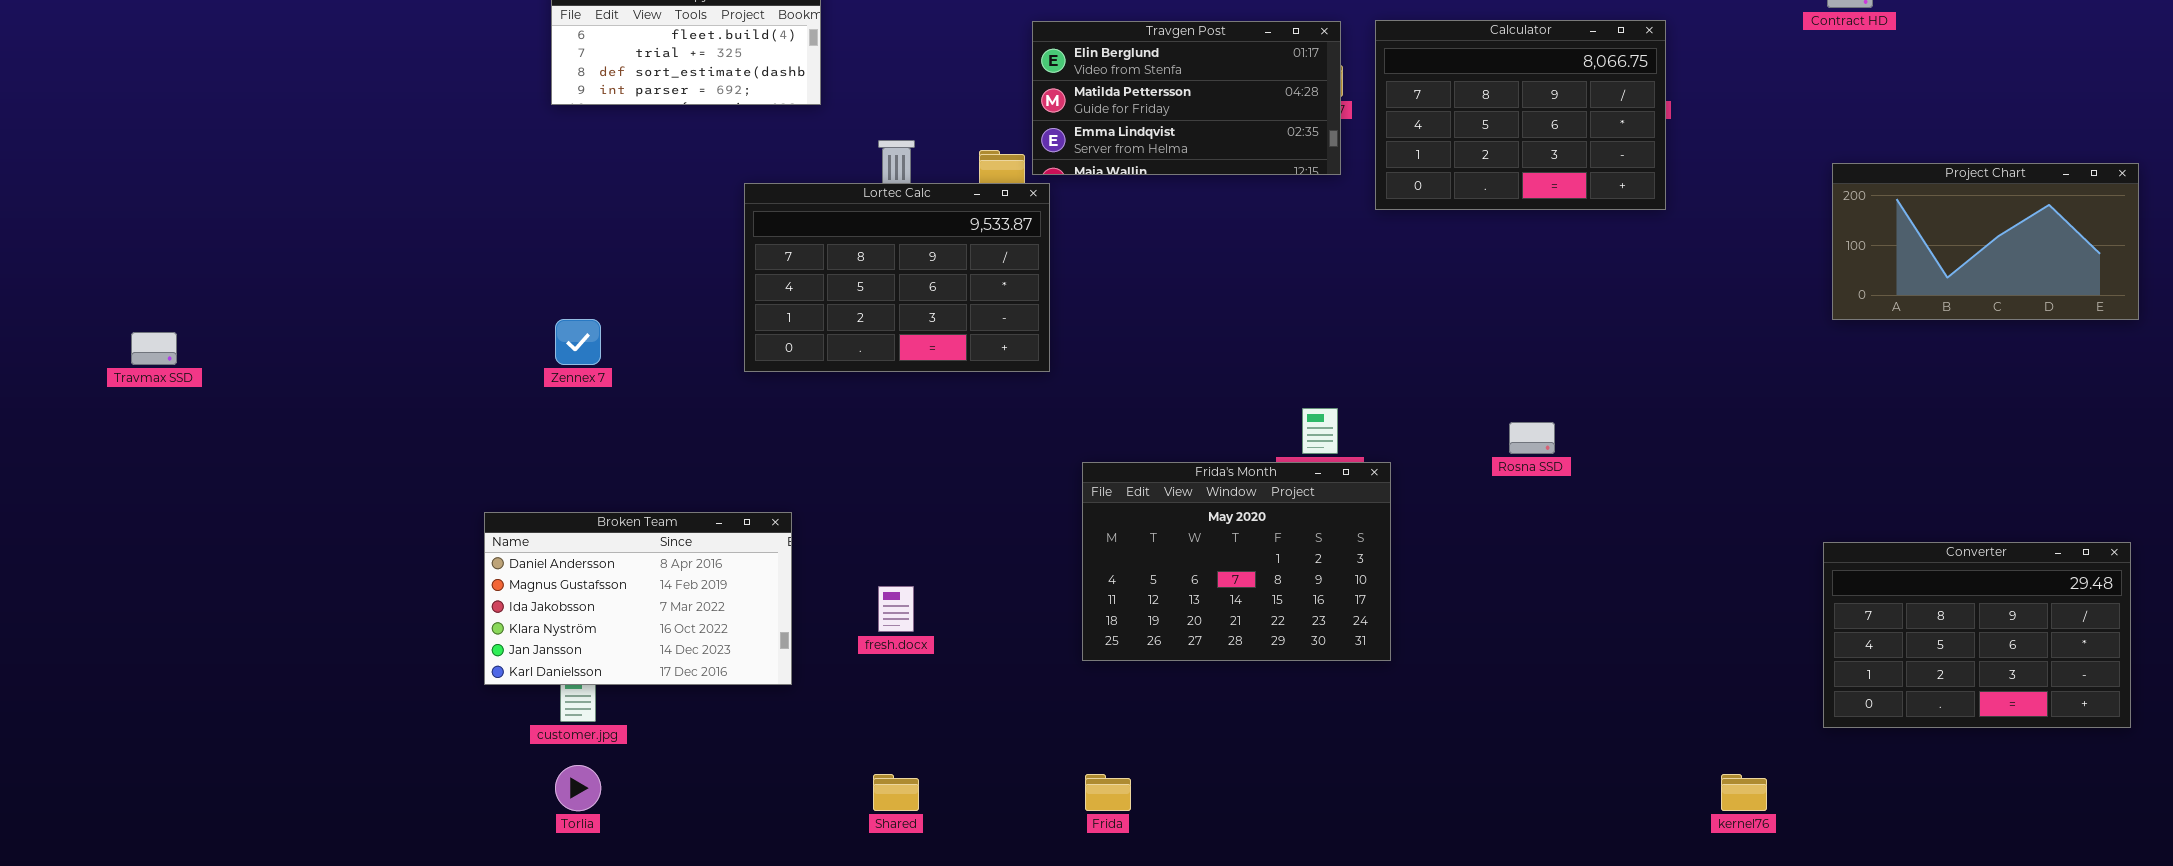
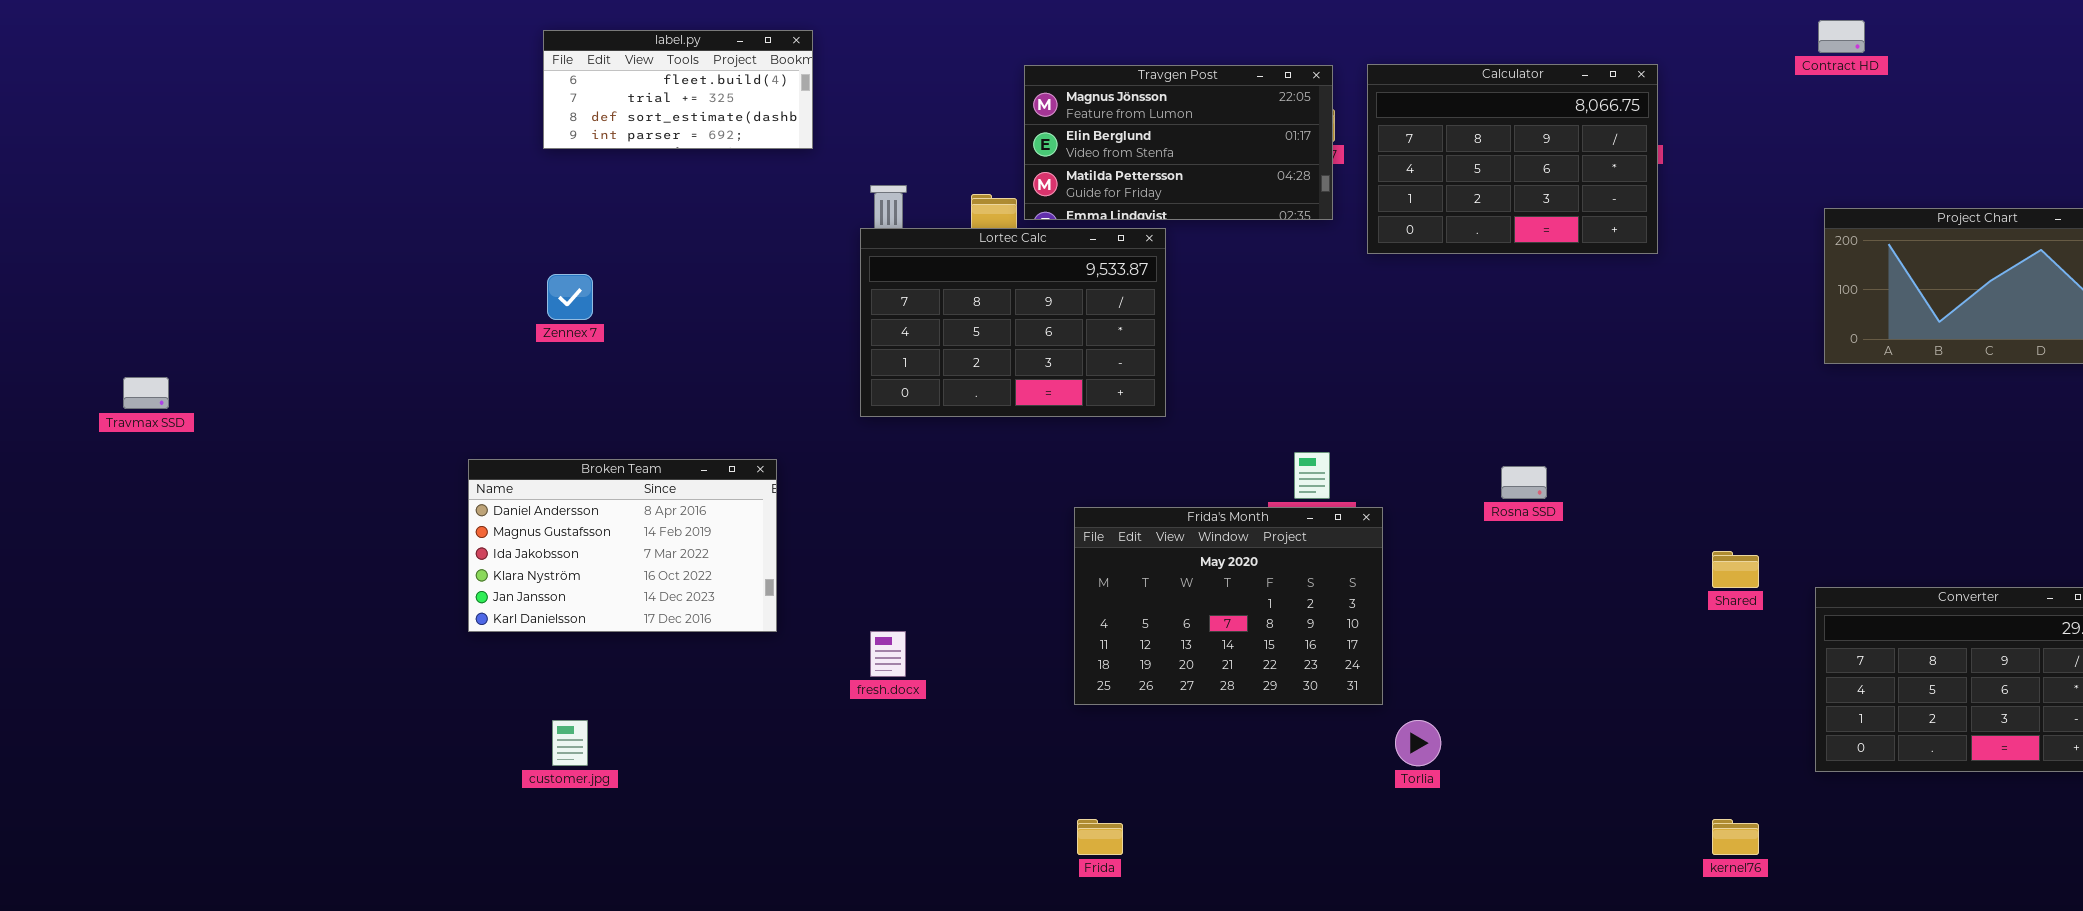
Travgen Post: [1032,21,1341,175] -> [1024,65,1333,220], scrolled up 1 row
Lortec Calc: [744,183,1050,372] -> [860,228,1166,417], moved
Zennex 7: [555,319,601,365] -> [547,274,593,320], moved
Broken Team: [484,512,792,685] -> [468,459,777,632], moved
Torlia: [555,765,601,811] -> [1395,720,1441,766], moved
Shared: [873,774,919,811] -> [1712,551,1759,588], moved

